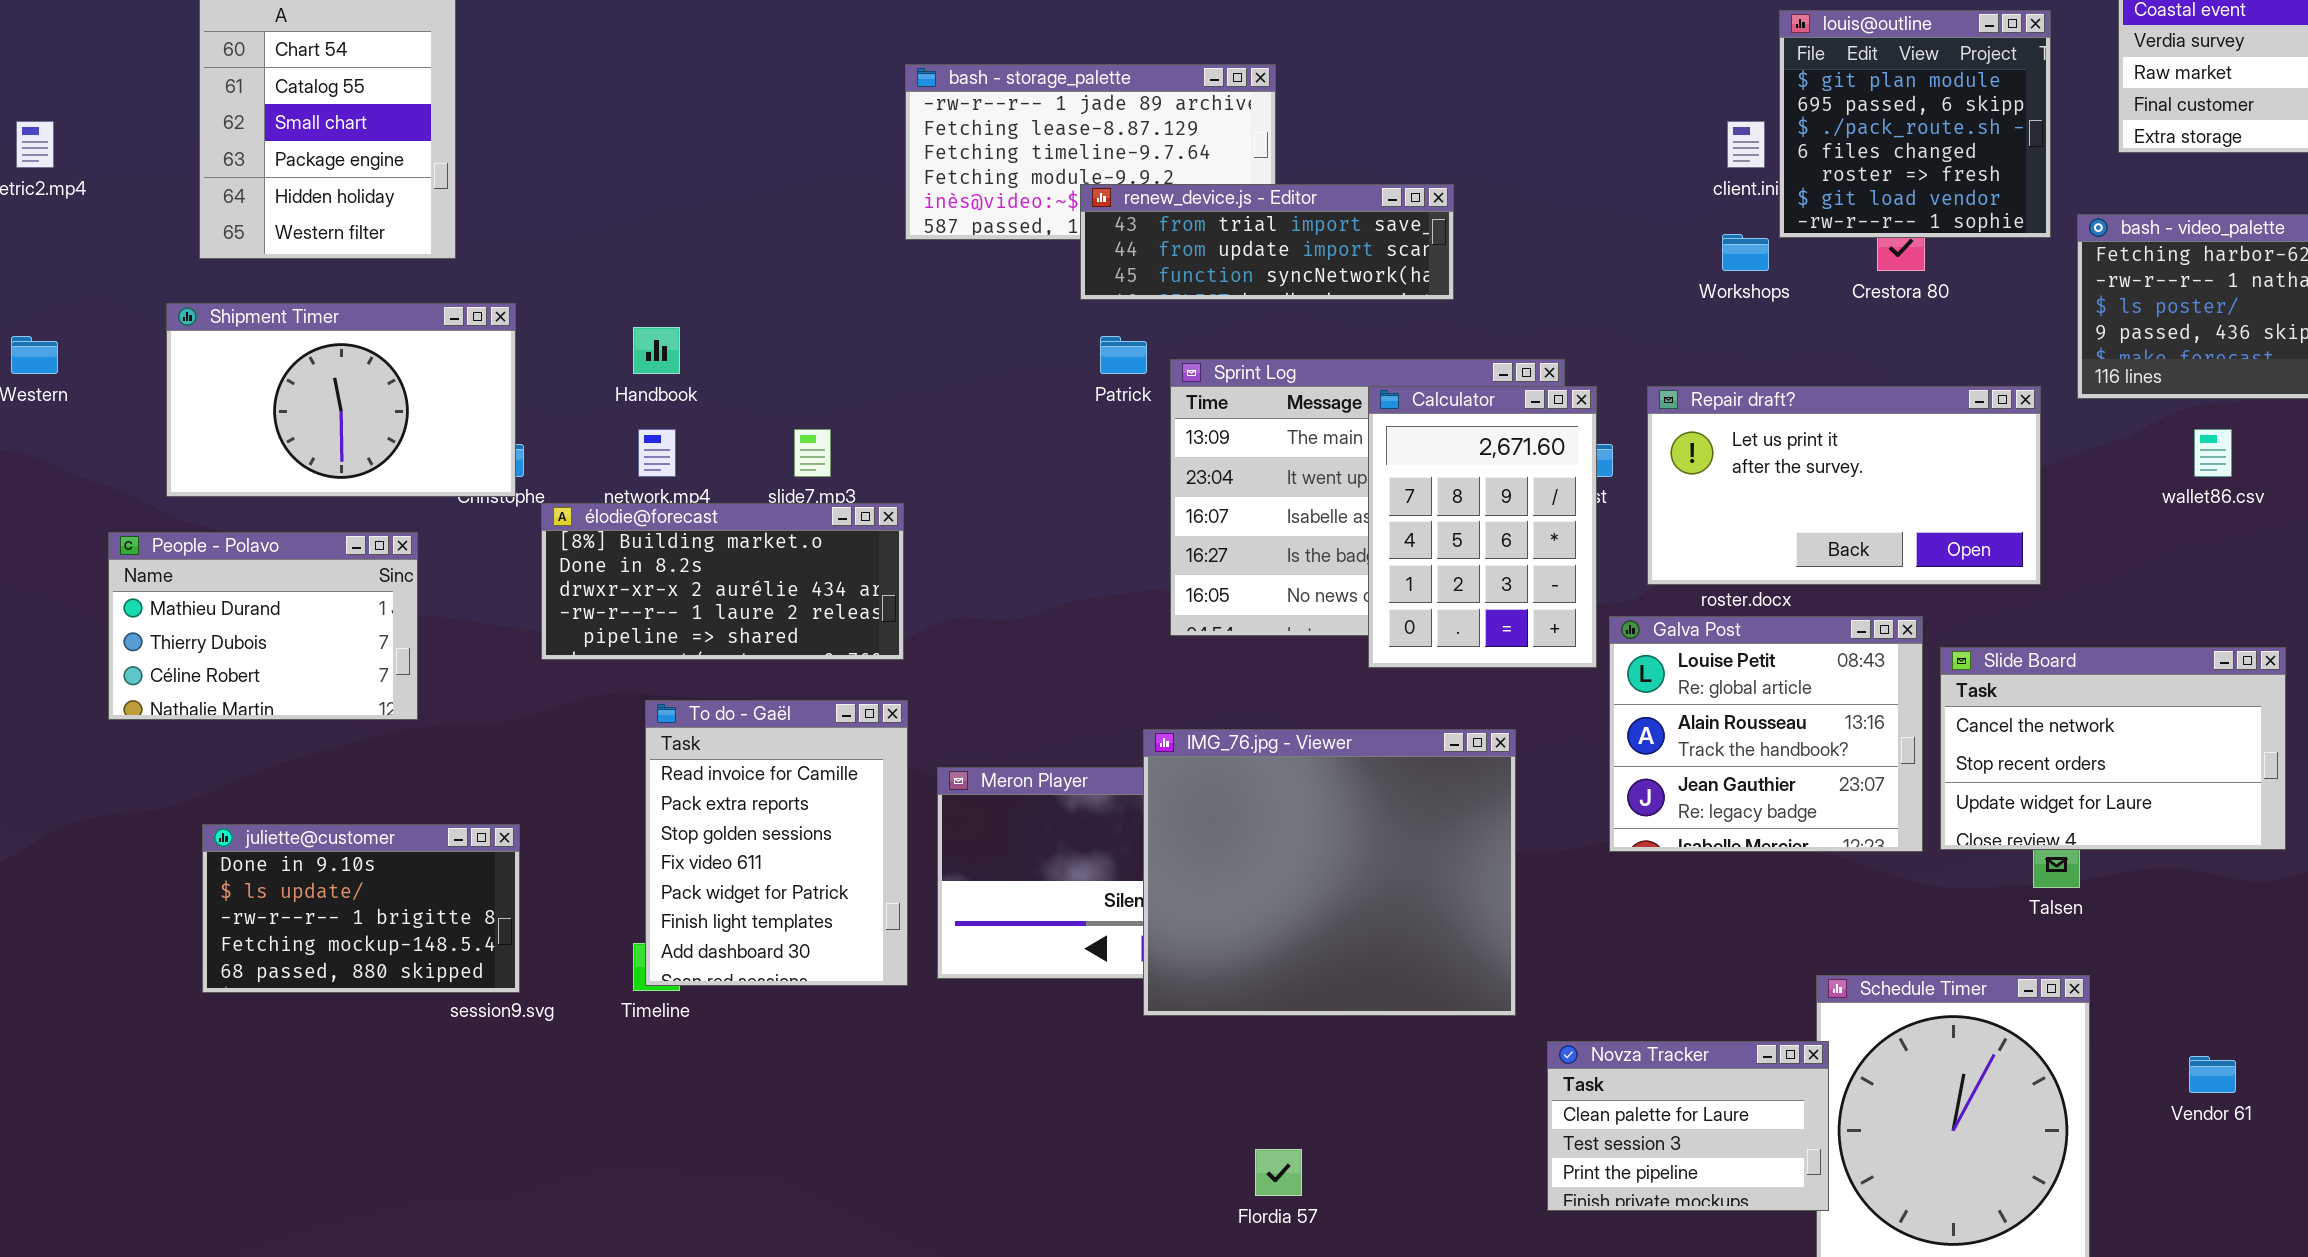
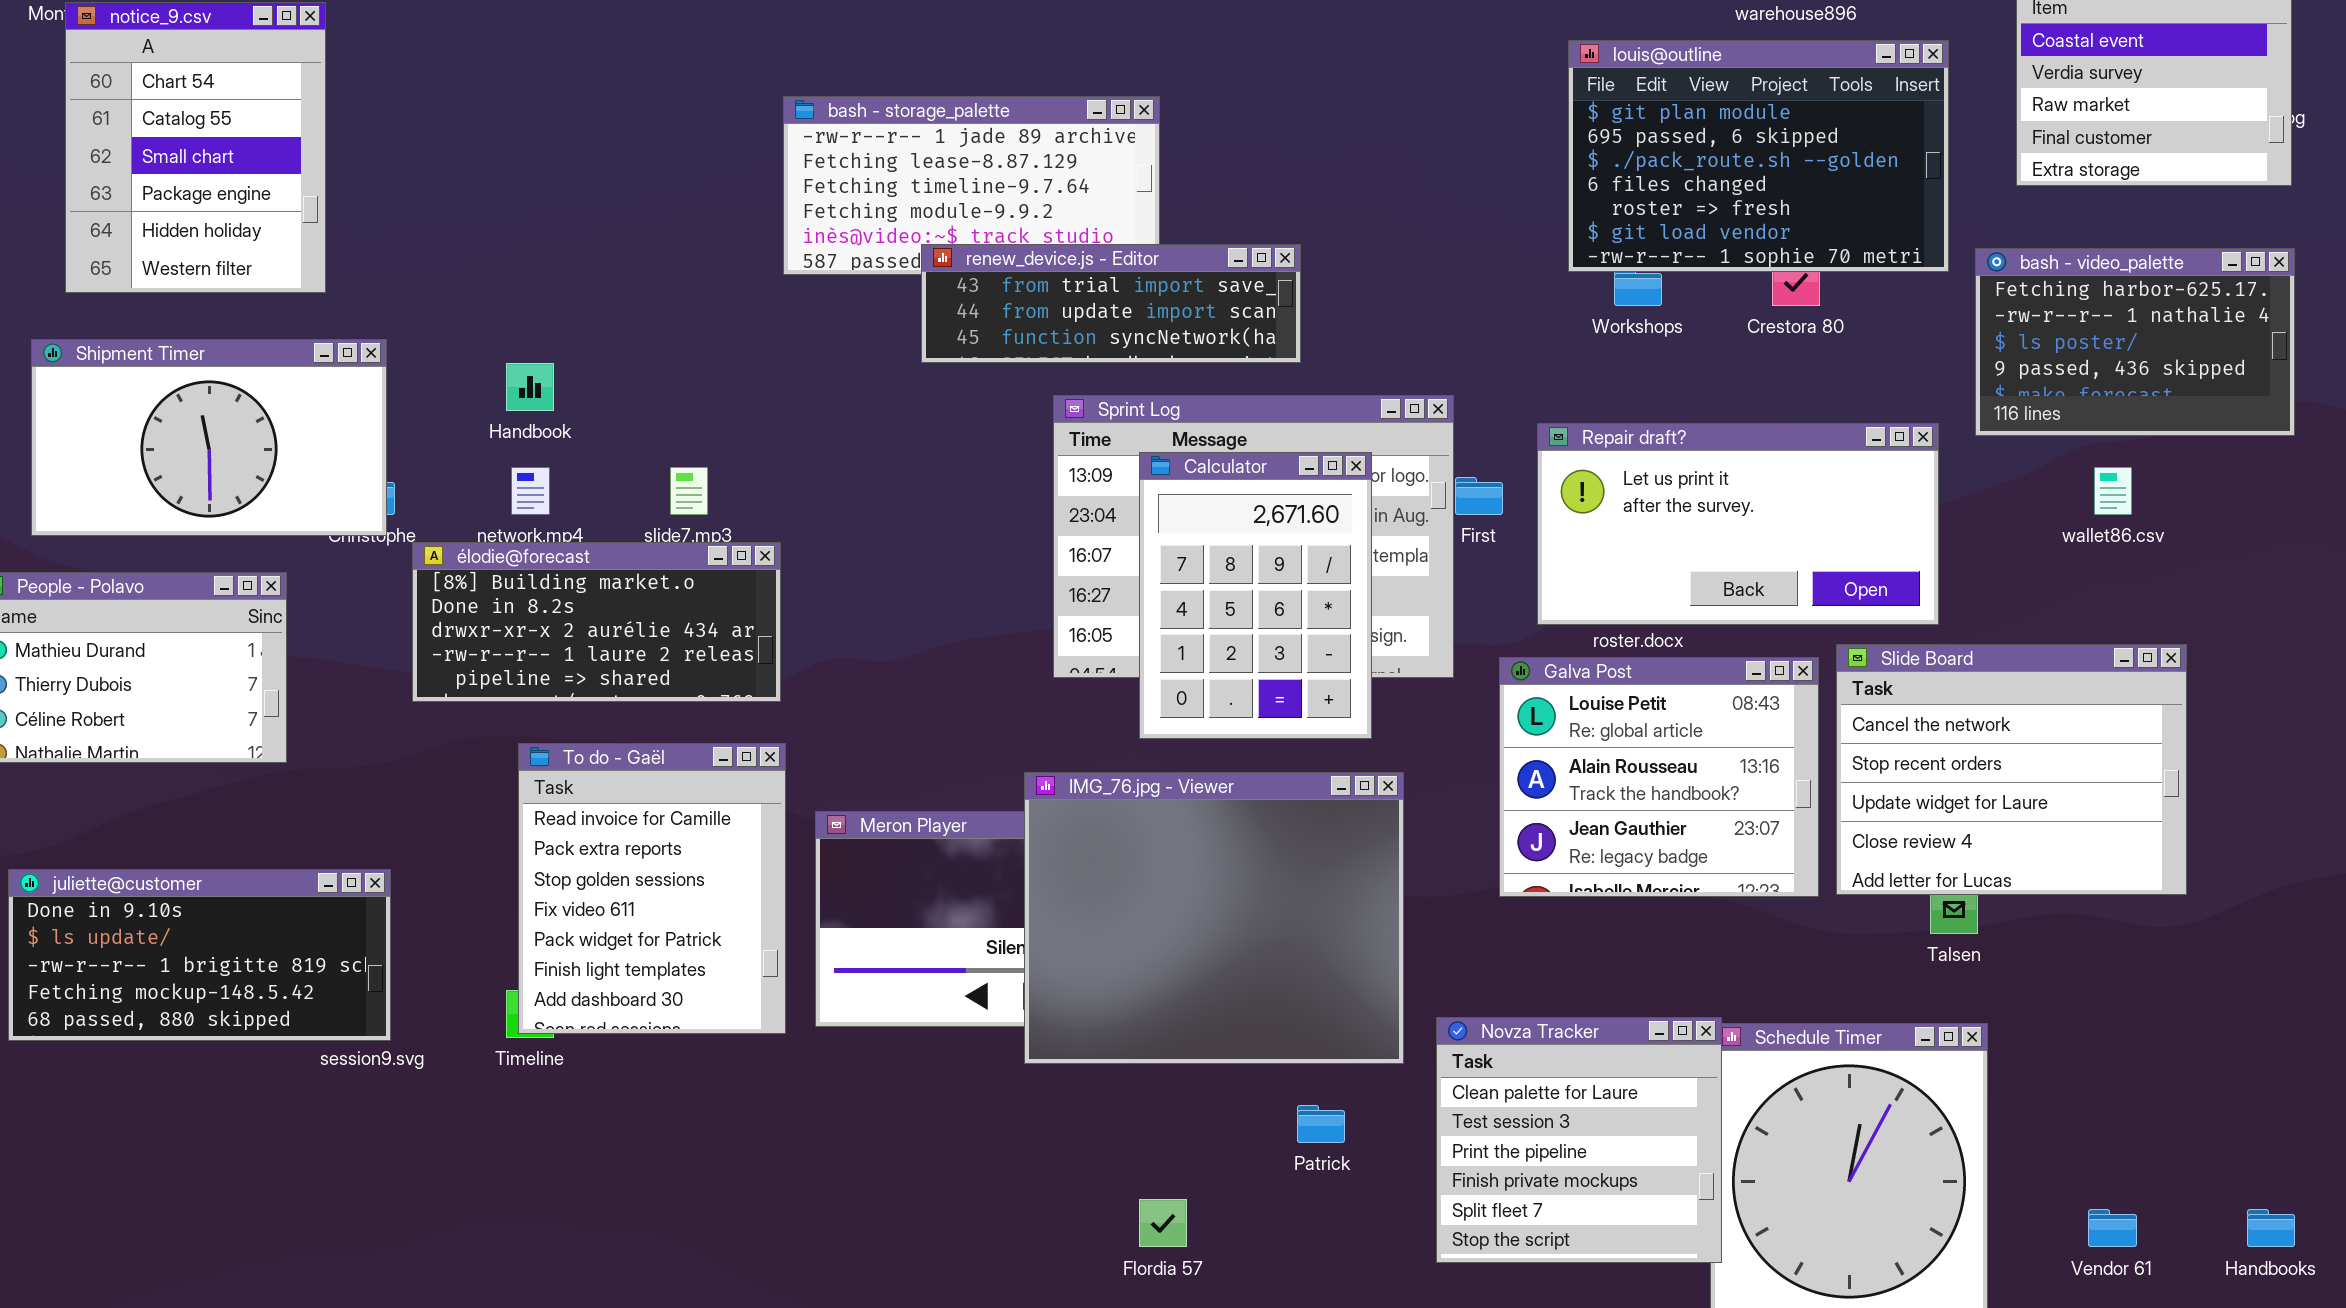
louis@outline: [1779,10,2051,238] -> [1568,40,1949,272], resized
renew_device.js - Editor: [1080,184,1454,300] -> [921,244,1301,363], moved
Patrick: [1100,336,1147,374] -> [1297,1105,1345,1143], moved
Calculator: [1368,386,1597,668] -> [1139,452,1372,739], moved
Slide Board: [1940,647,2286,850] -> [1836,644,2187,895], resized
juliette@customer: [202,824,520,993] -> [8,869,391,1041], resized
Novza Tracker: [1547,1041,1829,1211] -> [1436,1017,1722,1263], resized
Vendor 61: [2189,1056,2236,1093] -> [2088,1209,2137,1247], moved

